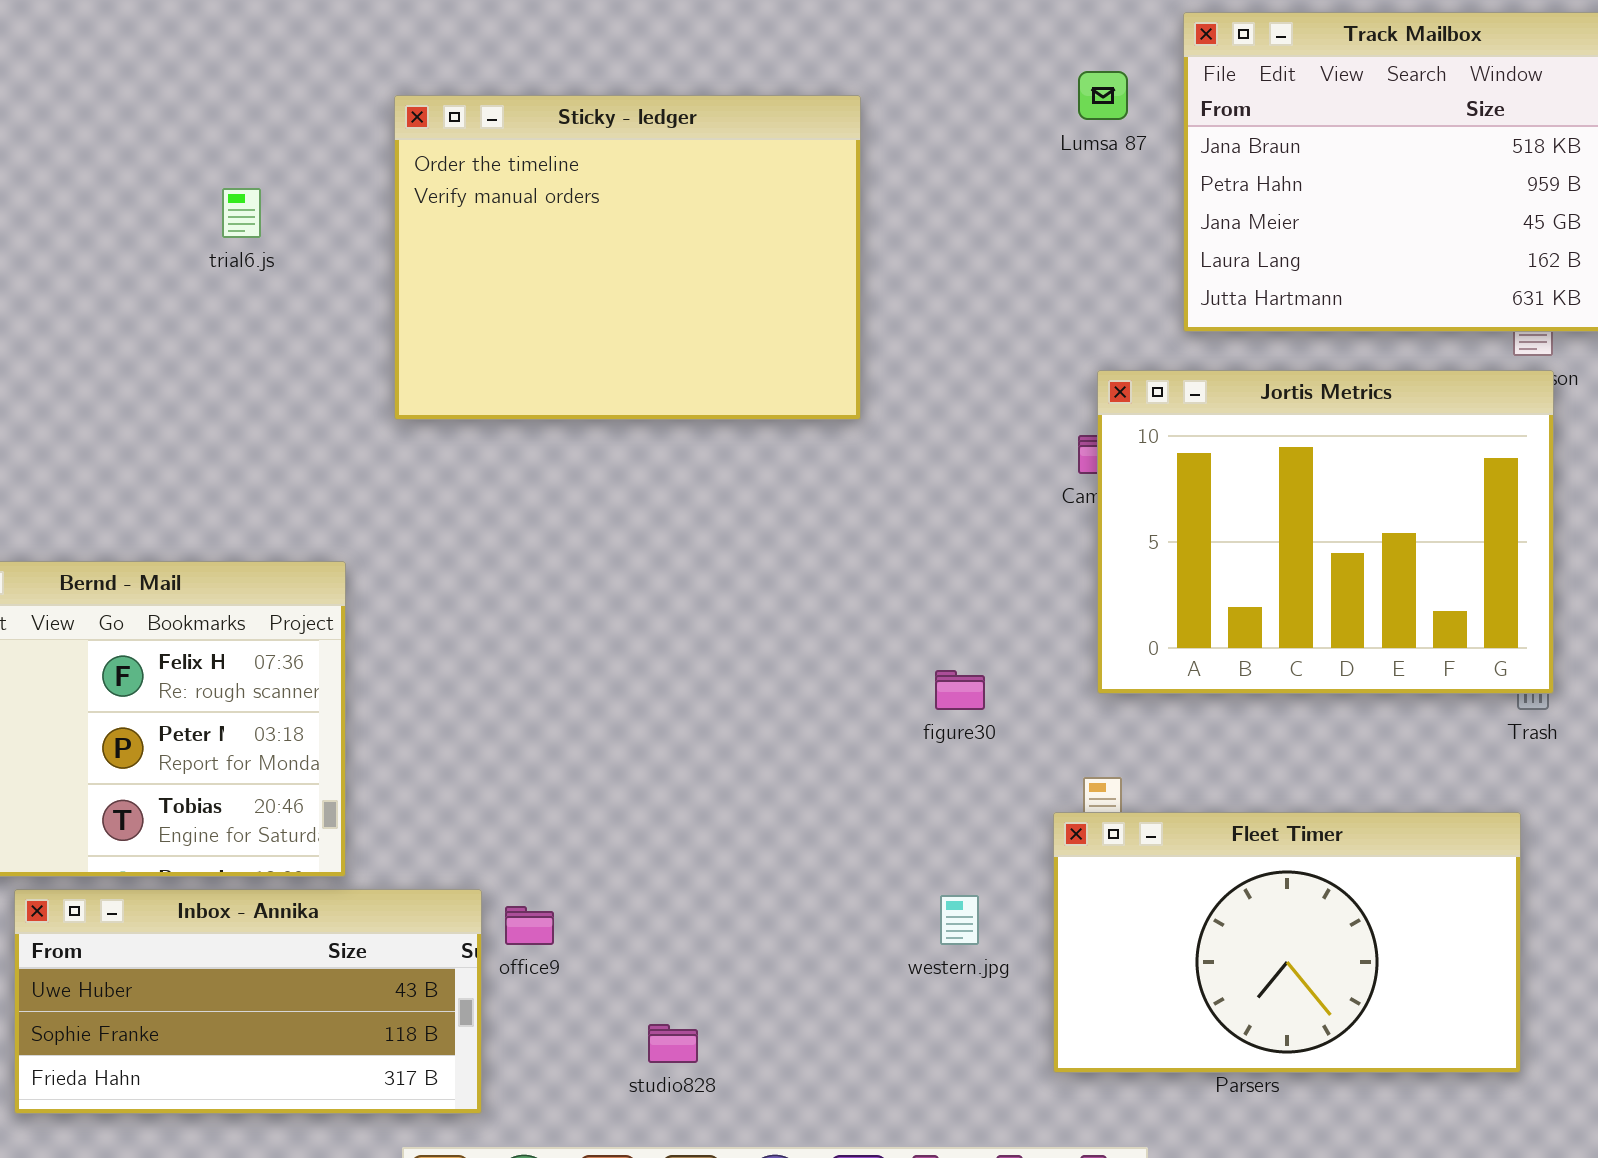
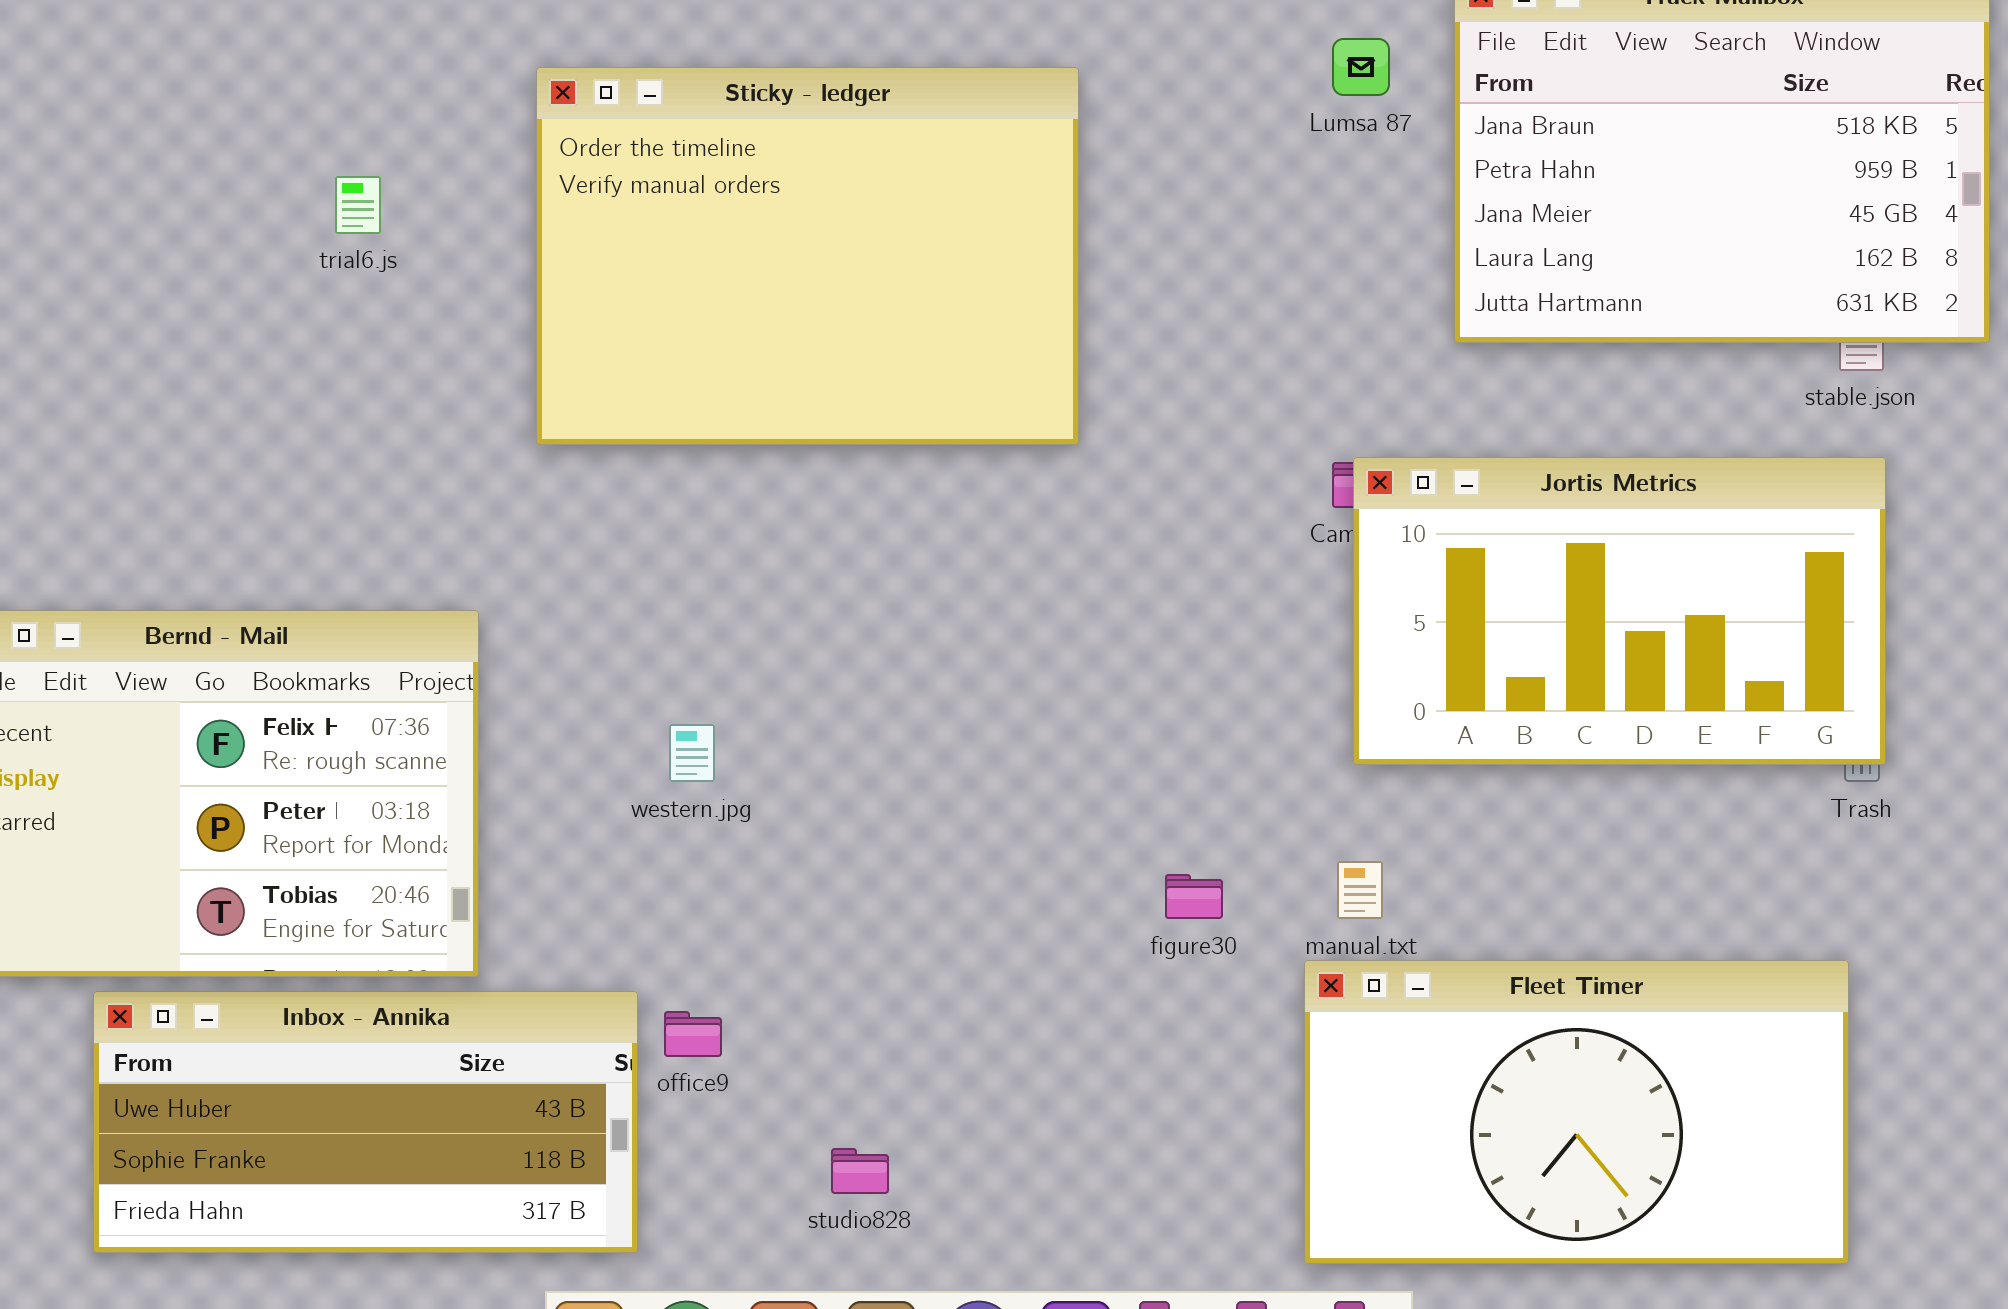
Jortis Metrics: [1097,370,1554,694] -> [1353,457,1886,765], resized
figure30: [935,670,985,710] -> [1165,874,1223,919], moved
Fleet Timer: [1053,812,1521,1073] -> [1304,960,1849,1264], moved
western.jpg: [940,895,979,945] -> [669,724,715,782], moved

